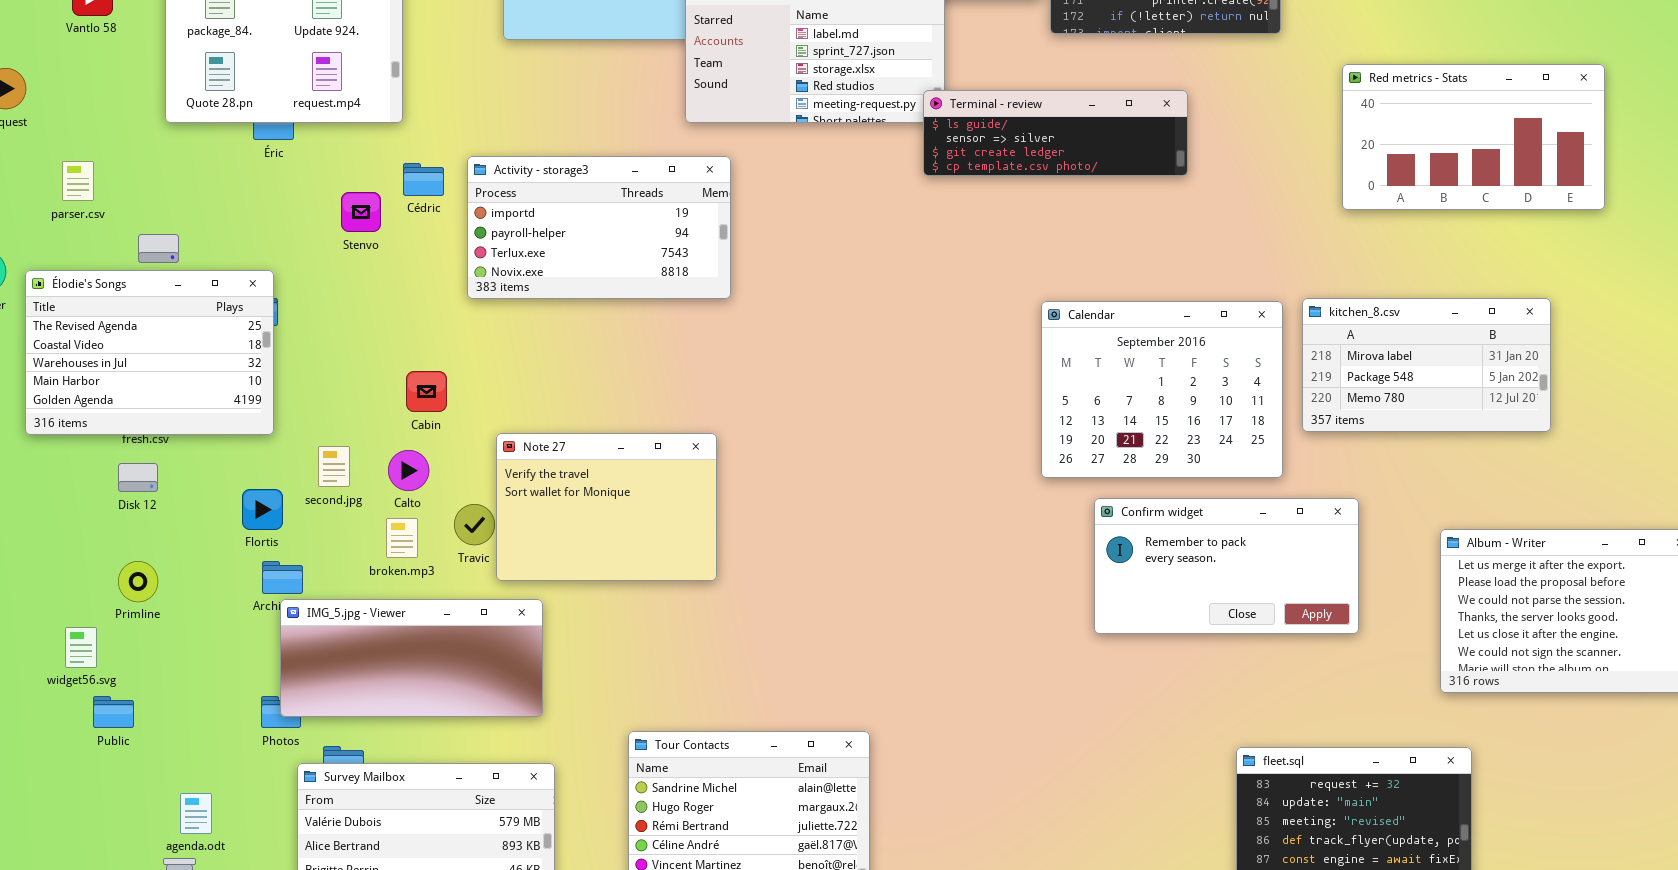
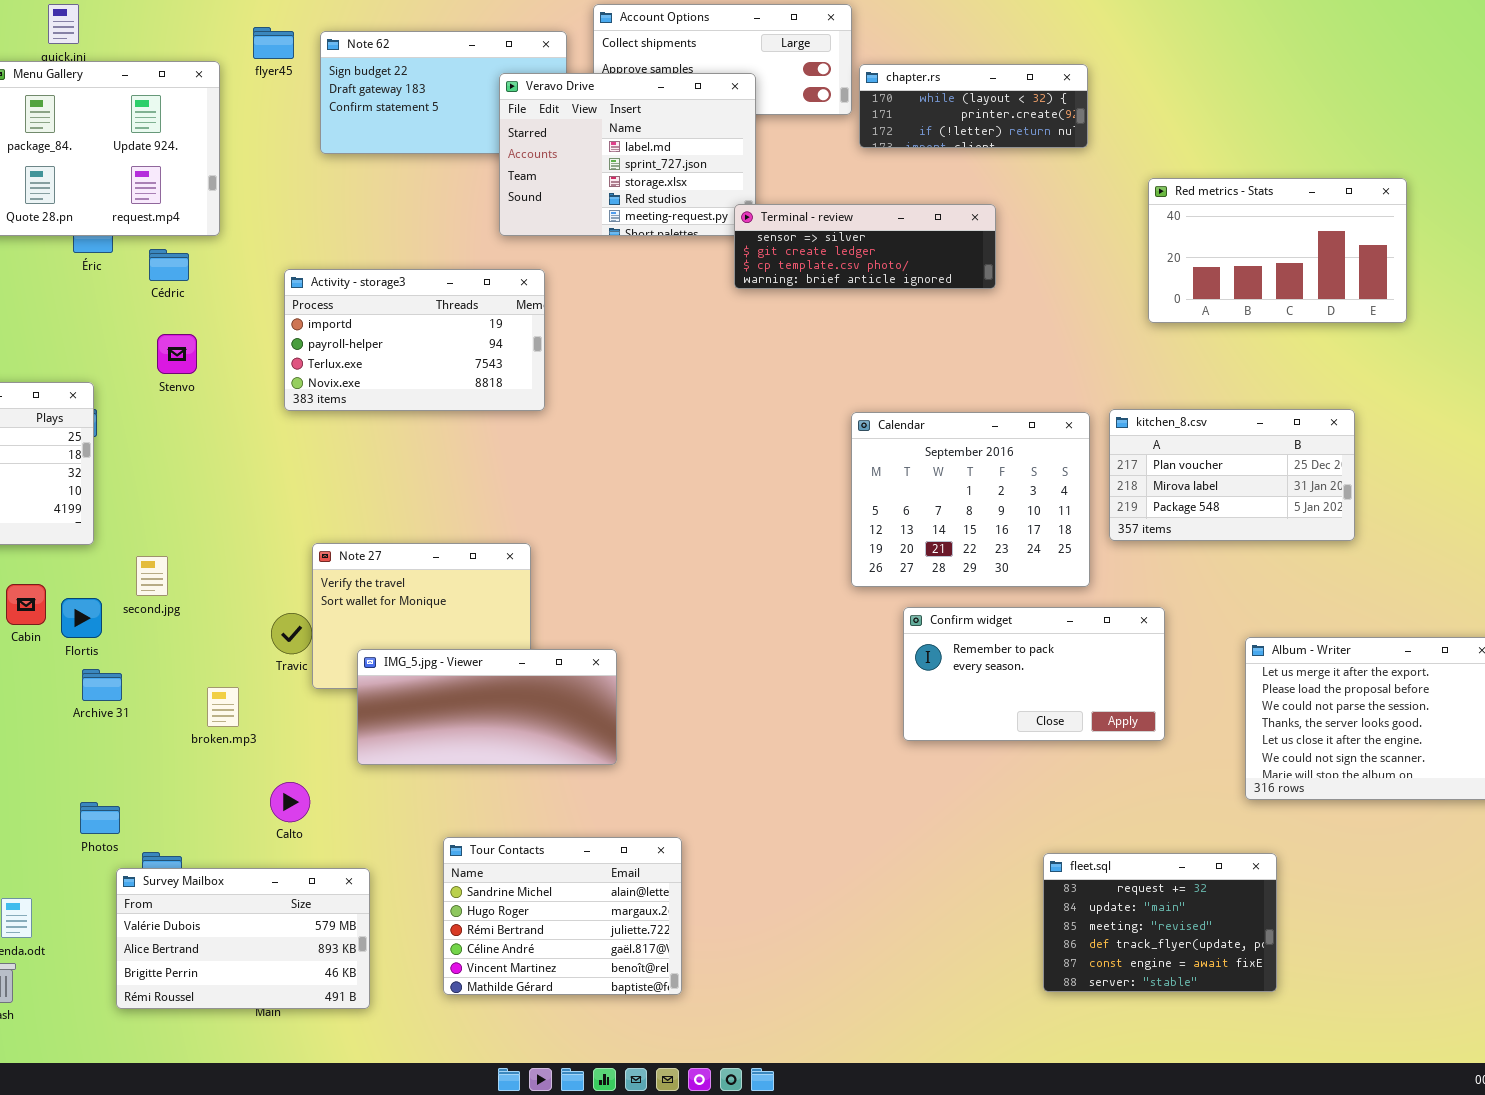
Terminal - review: [923,90,1188,176] -> [734,204,996,289], scrolled down 1 row
Cédric: [403,163,444,196] -> [149,249,189,281], moved
Stenvo: [341,192,381,232] -> [157,334,197,374], moved
kitchen_8.csv: [1302,298,1551,432] -> [1109,409,1355,541], scrolled up 1 row
Cabin: [406,371,447,412] -> [6,584,46,625], moved
Calto: [388,450,429,491] -> [270,782,310,822], moved
broken.mp3: [386,518,418,558] -> [207,687,239,727], moved
IMG_5.jpg - Viewer: [280,599,543,717] -> [357,649,617,765], moved

